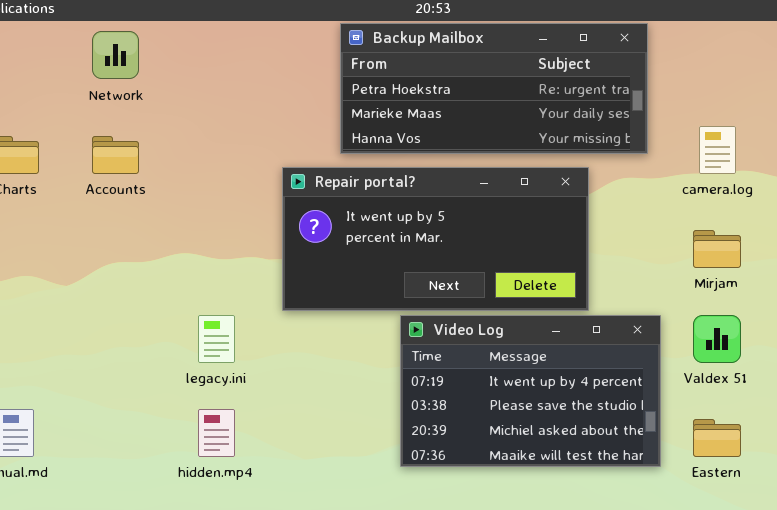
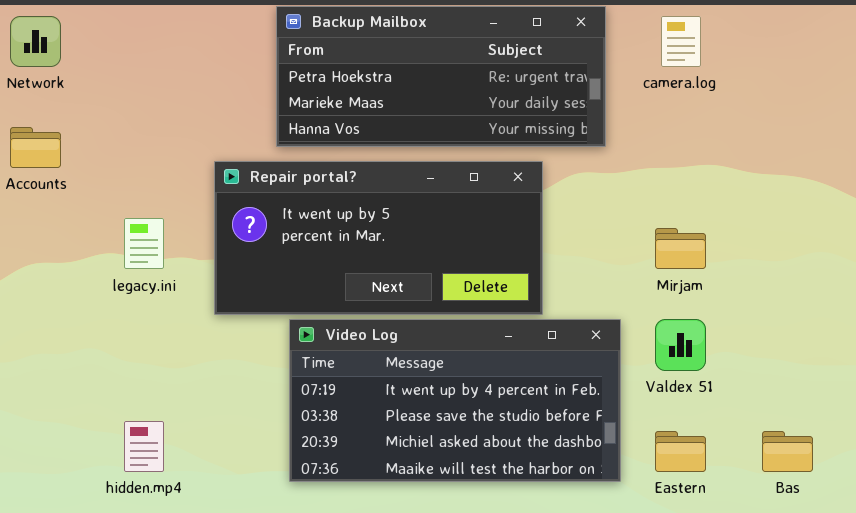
camera.log: [699,126,736,174] -> [661,16,701,67], moved
legacy.ini: [198,315,235,363] -> [124,218,164,269], moved
Video Log: [400,315,661,467] -> [289,319,621,482], resized

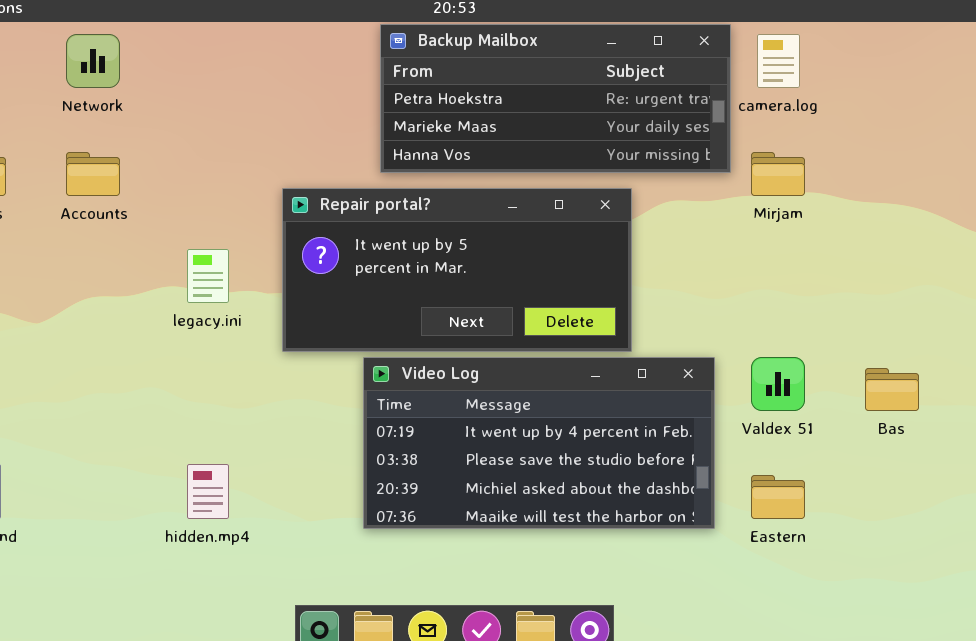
Backup Mailbox: [276,6,606,147] -> [380,24,731,173], moved
Mirjam: [655,228,706,269] -> [751,152,805,196], moved
Bas: [762,431,813,472] -> [865,368,919,411], moved

